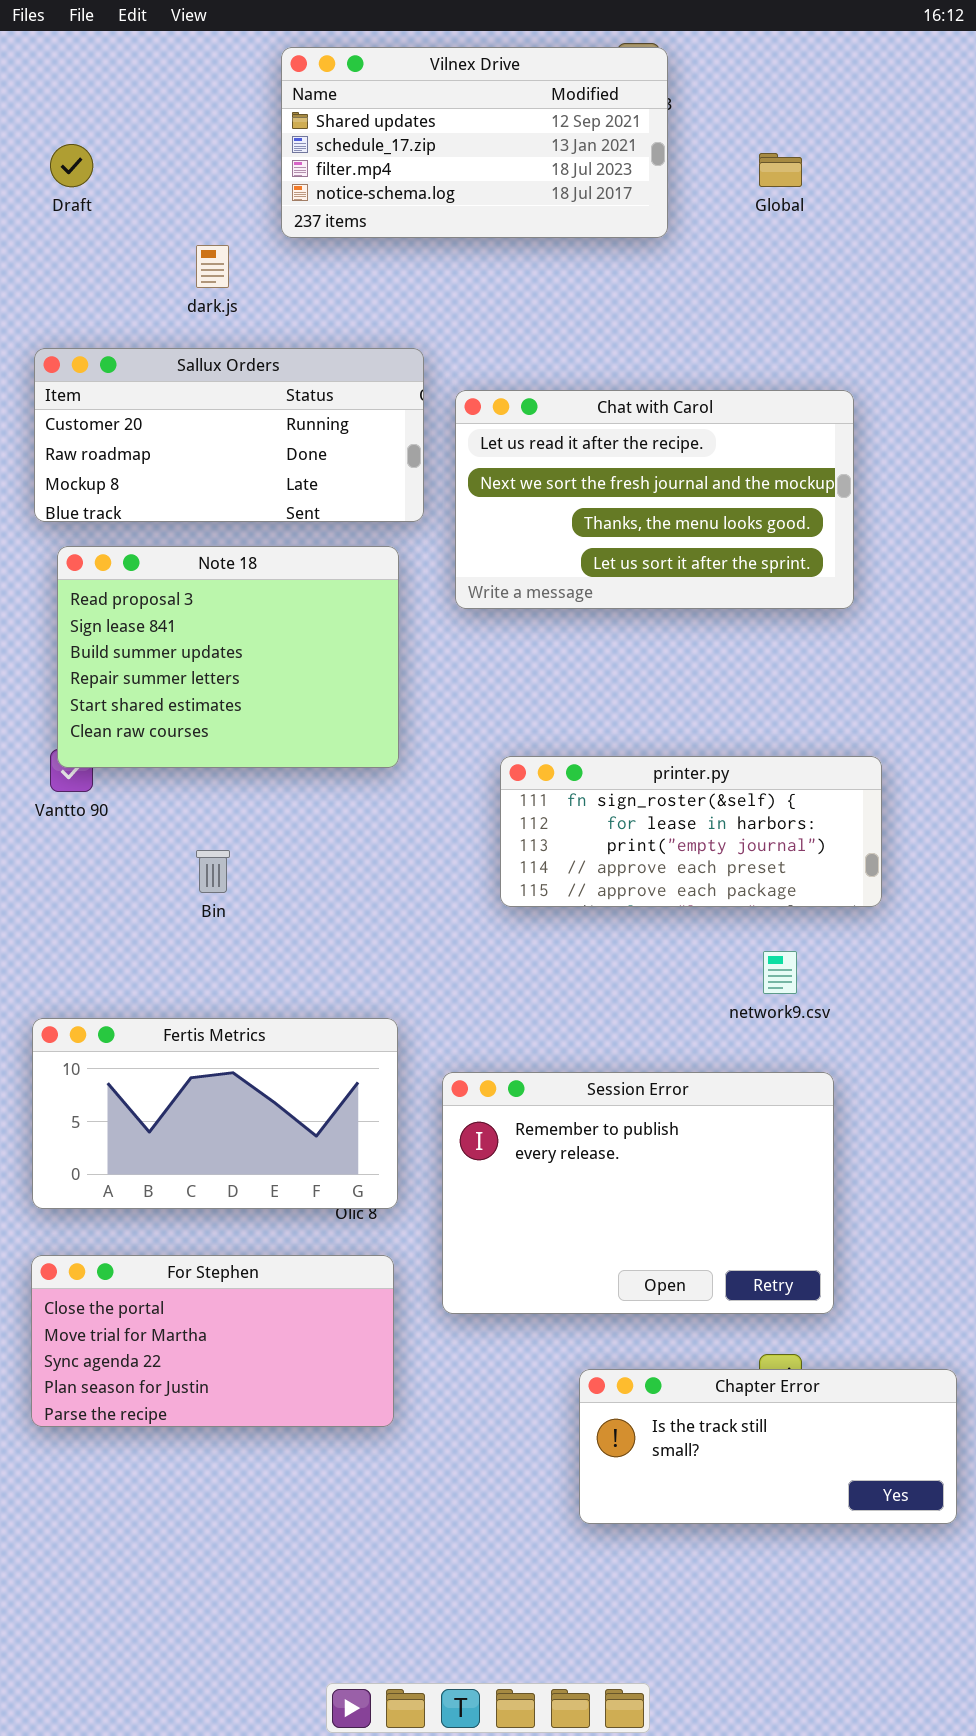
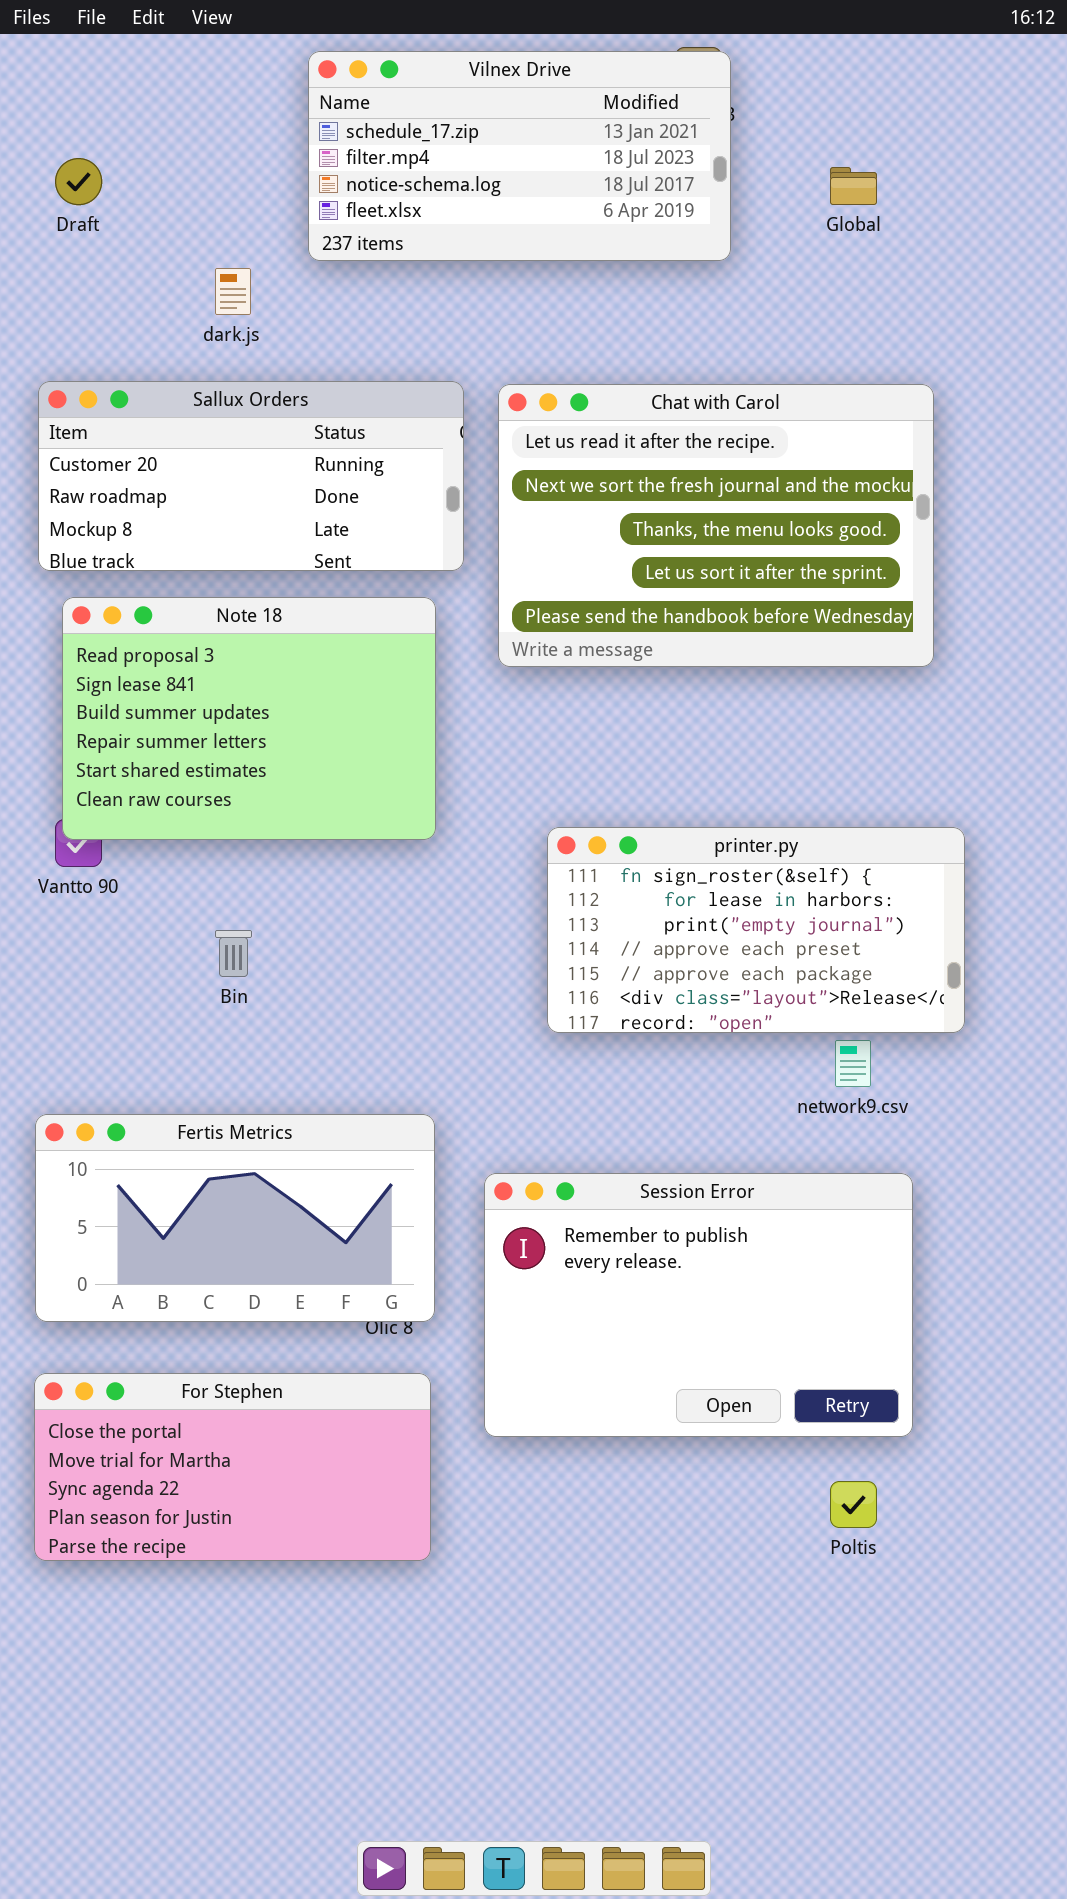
Vilnex Drive: [281,47,668,238] -> [308,51,731,261], scrolled down 1 row
Chat with Carol: [455,390,854,609] -> [498,384,934,667], resized
printer.py: [500,756,882,907] -> [547,827,965,1033], resized
Chapter Error: [579,1369,957,1524] -> none, closed

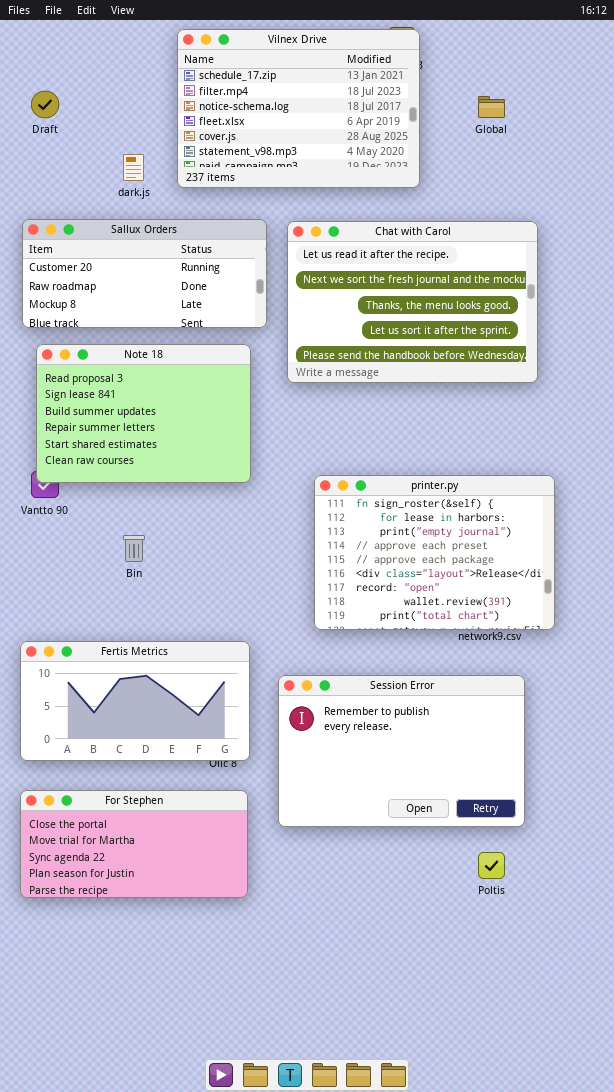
Vilnex Drive: [308,51,731,261] -> [177,29,420,188], resized
printer.py: [547,827,965,1033] -> [314,475,555,630], resized

